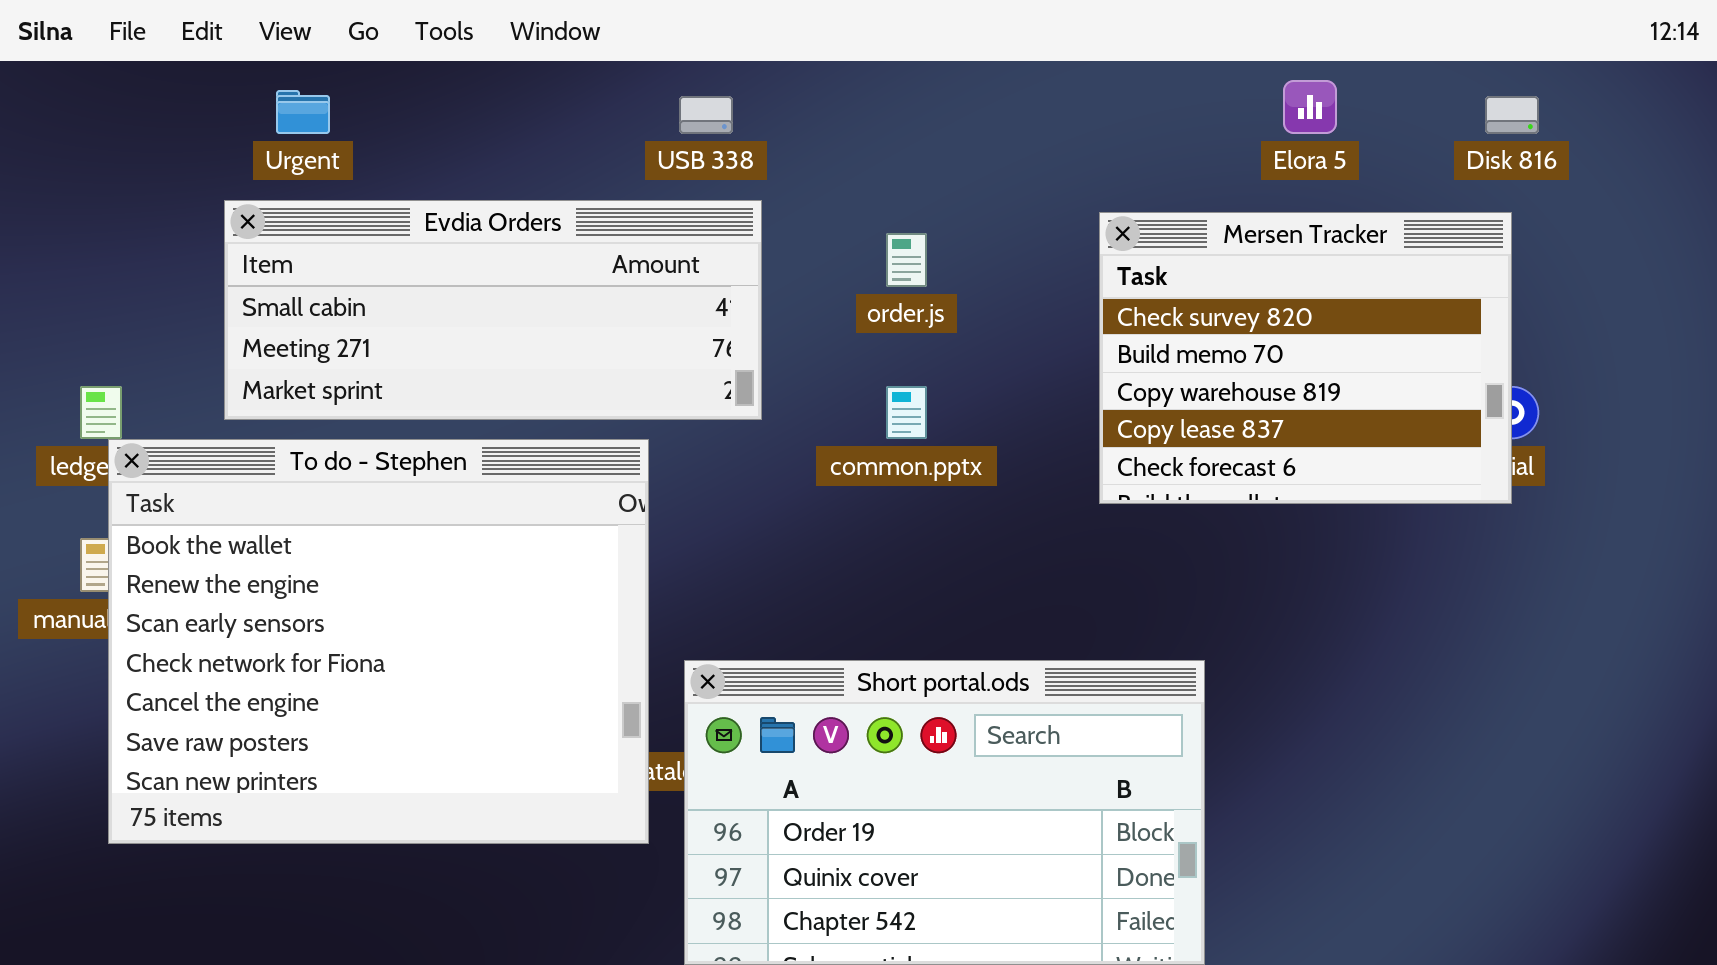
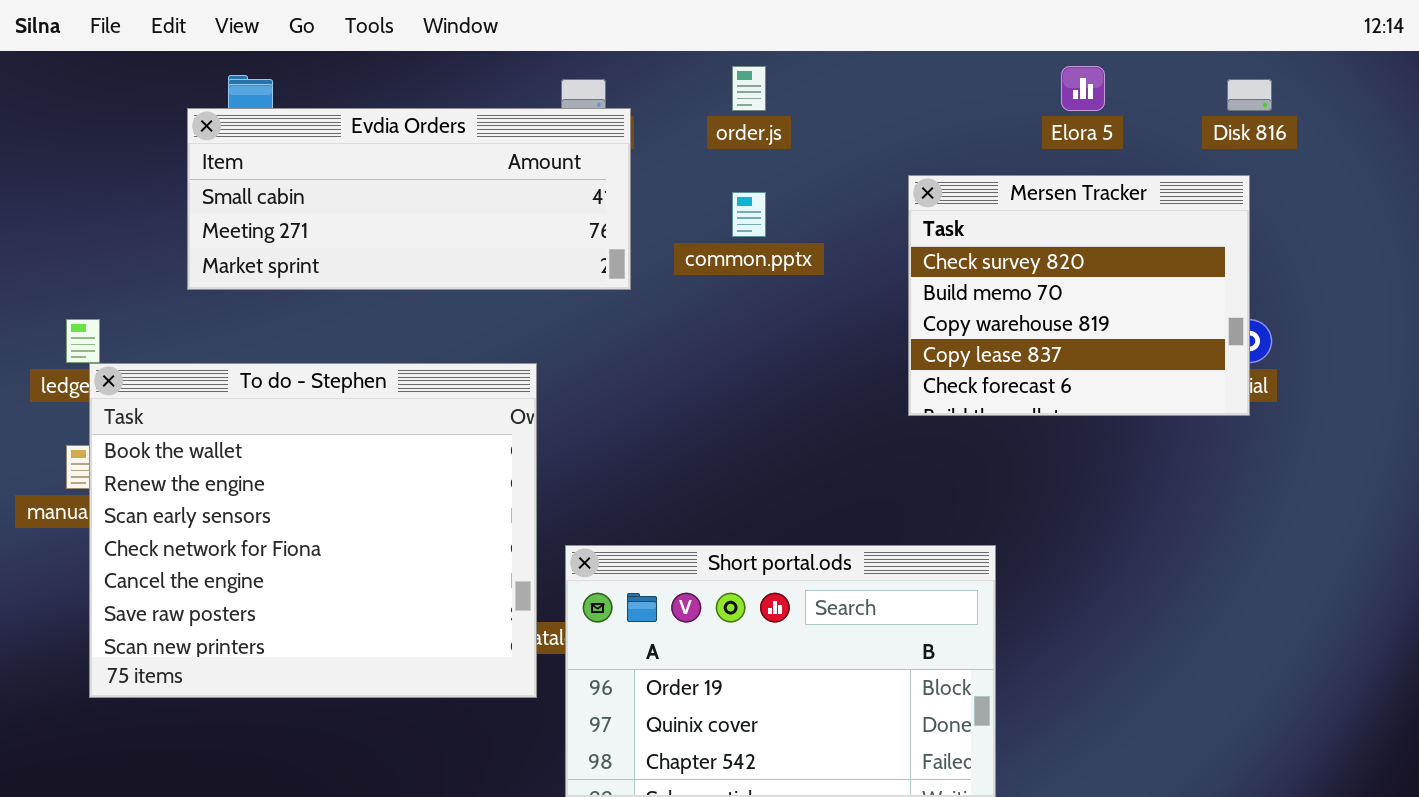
Evdia Orders: [224,200,762,420] -> [187,108,631,290], moved
order.js: [886,233,927,287] -> [732,66,766,111], moved
common.pptx: [886,386,927,439] -> [732,192,766,237], moved

